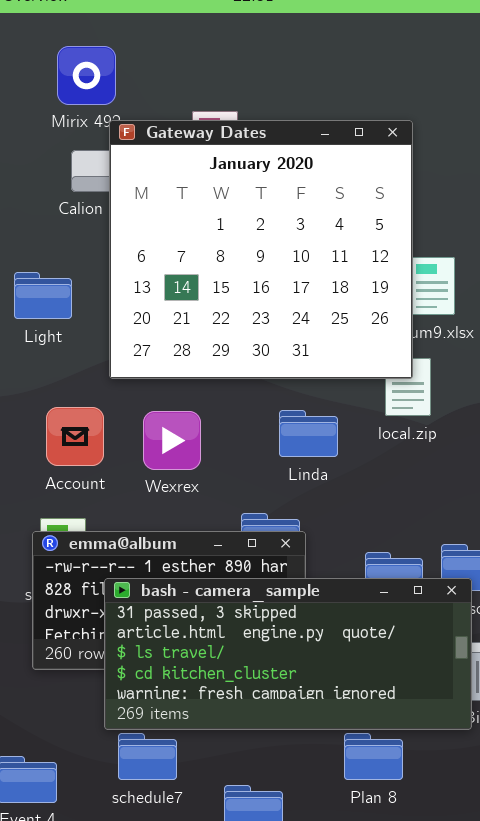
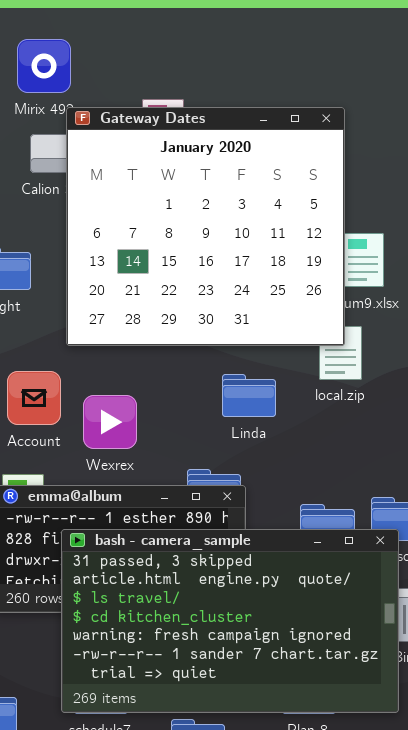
Wexrex: [143,411,201,470] -> [83,395,137,449], moved
bash - camera_sample: [104,578,472,730] -> [61,529,399,713], resized

